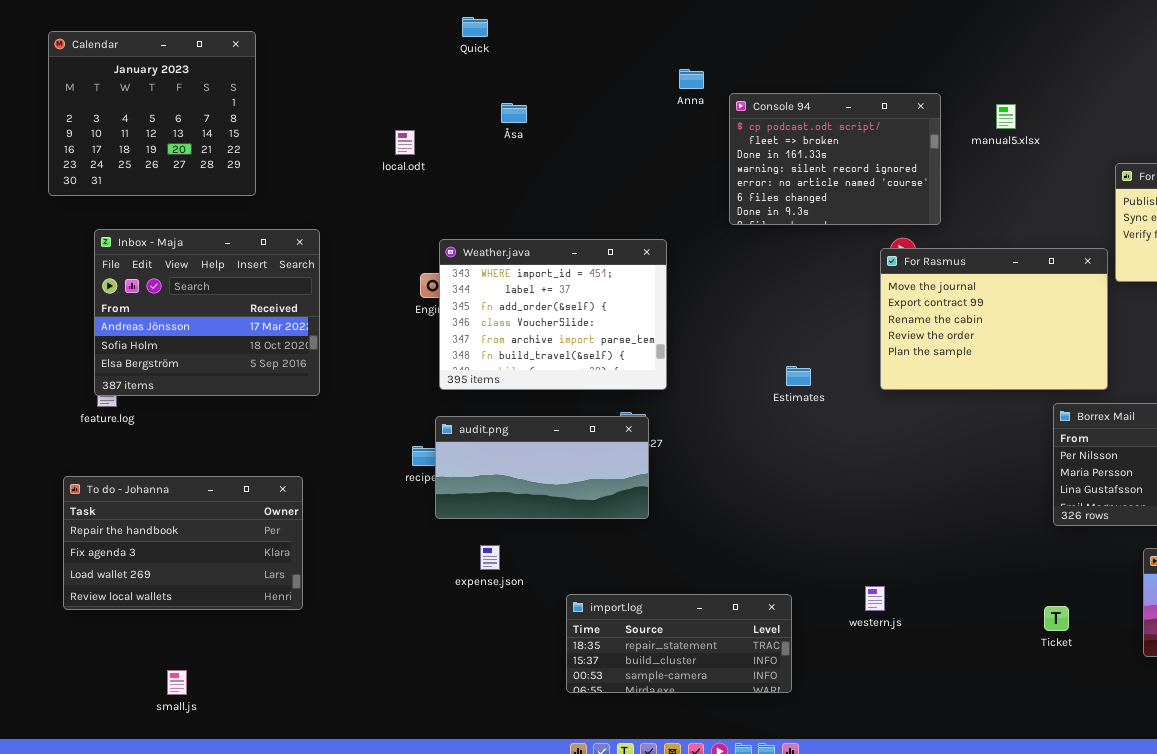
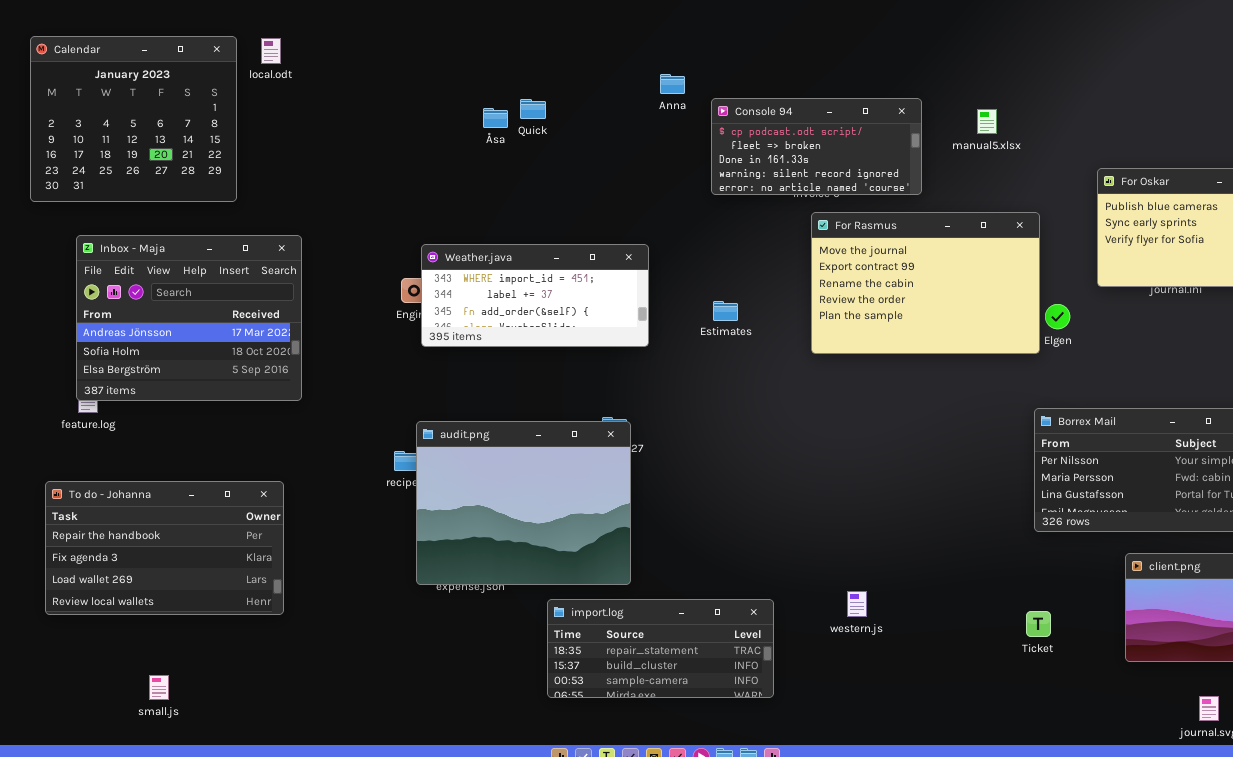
Quick: [462,17,488,37] -> [520,99,546,119], moved
Console 94: [729,93,941,225] -> [711,98,922,195], resized
local.odt: [395,130,415,155] -> [261,38,281,64], moved
Weather.java: [439,239,667,390] -> [421,244,649,347], resized
For Rasmus: [880,248,1108,390] -> [811,212,1040,354], moved
Estimates: [786,366,811,386] -> [713,301,738,321], moved
audit.png: [435,416,649,519] -> [416,421,631,585], resized

